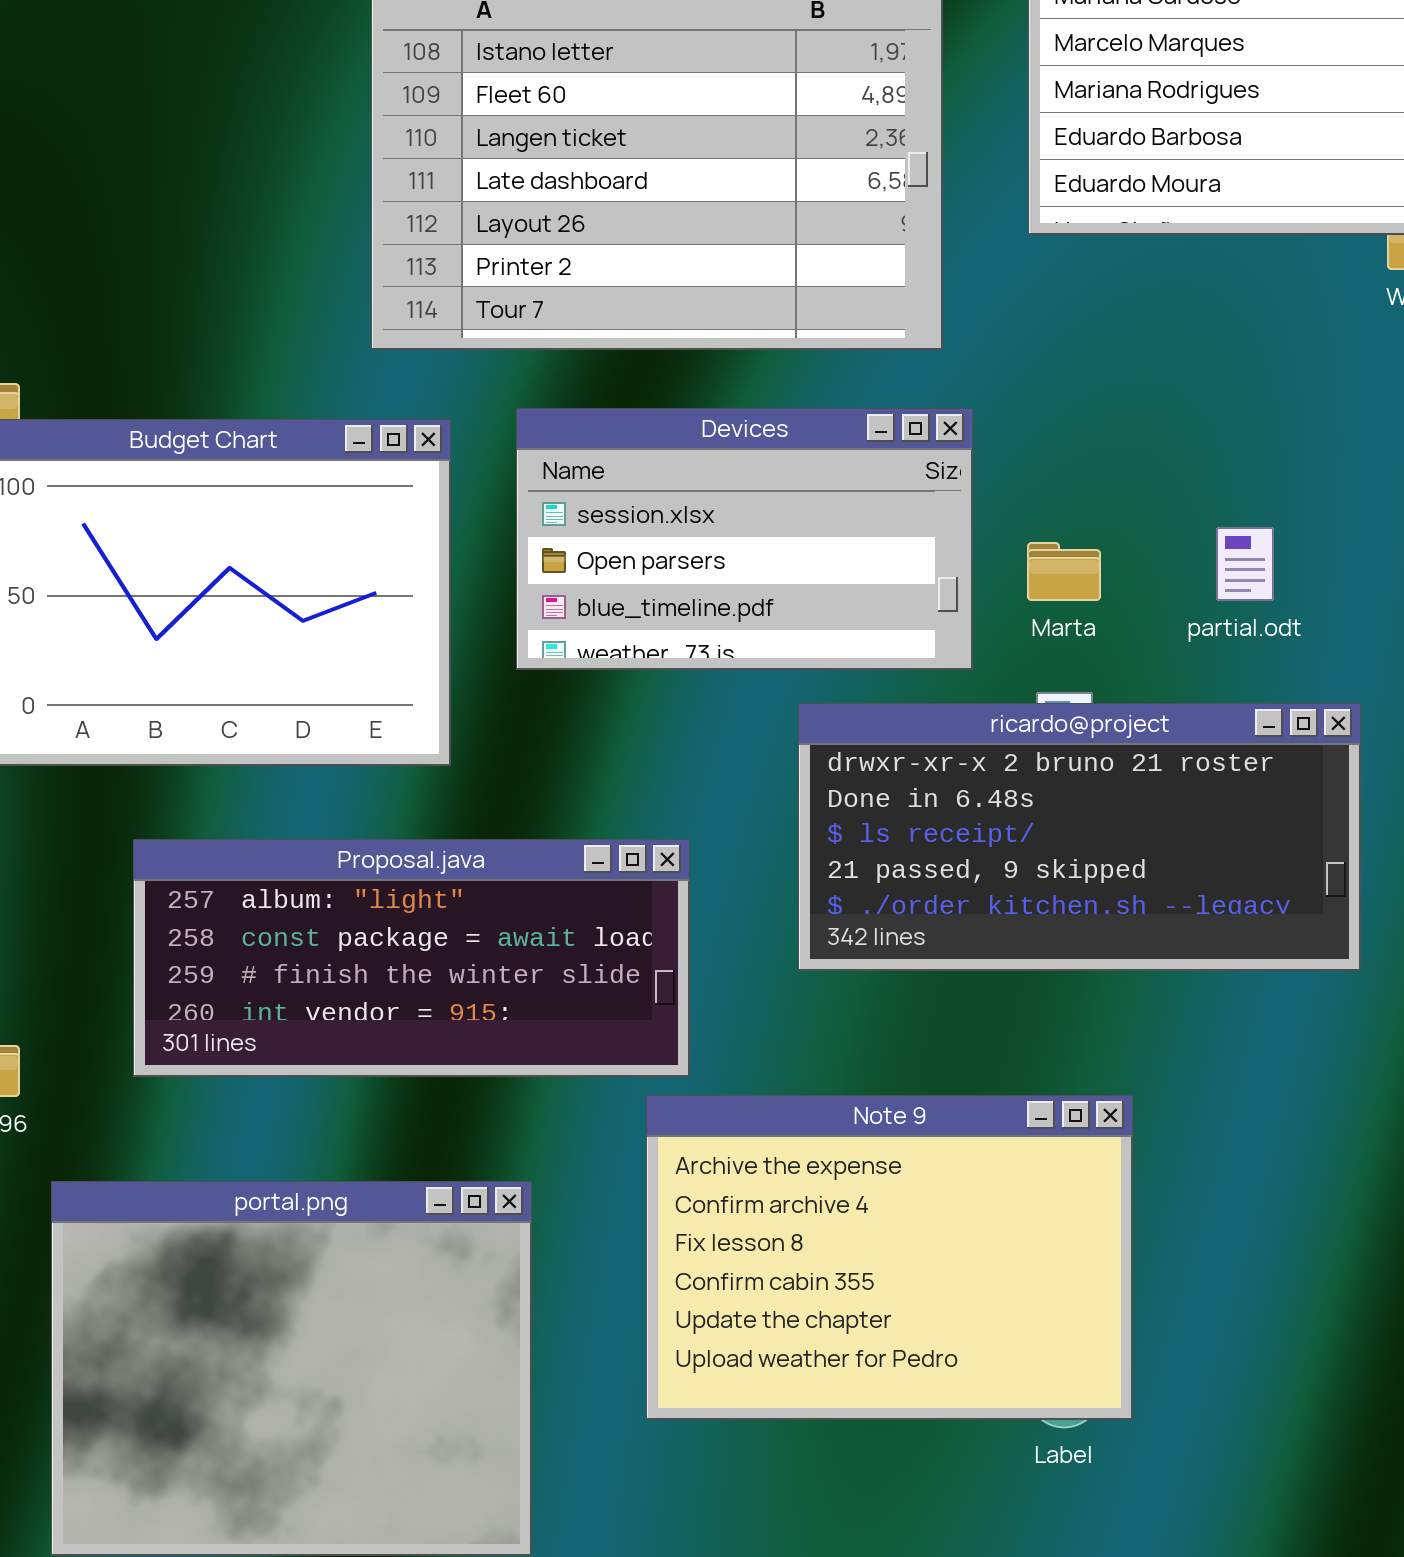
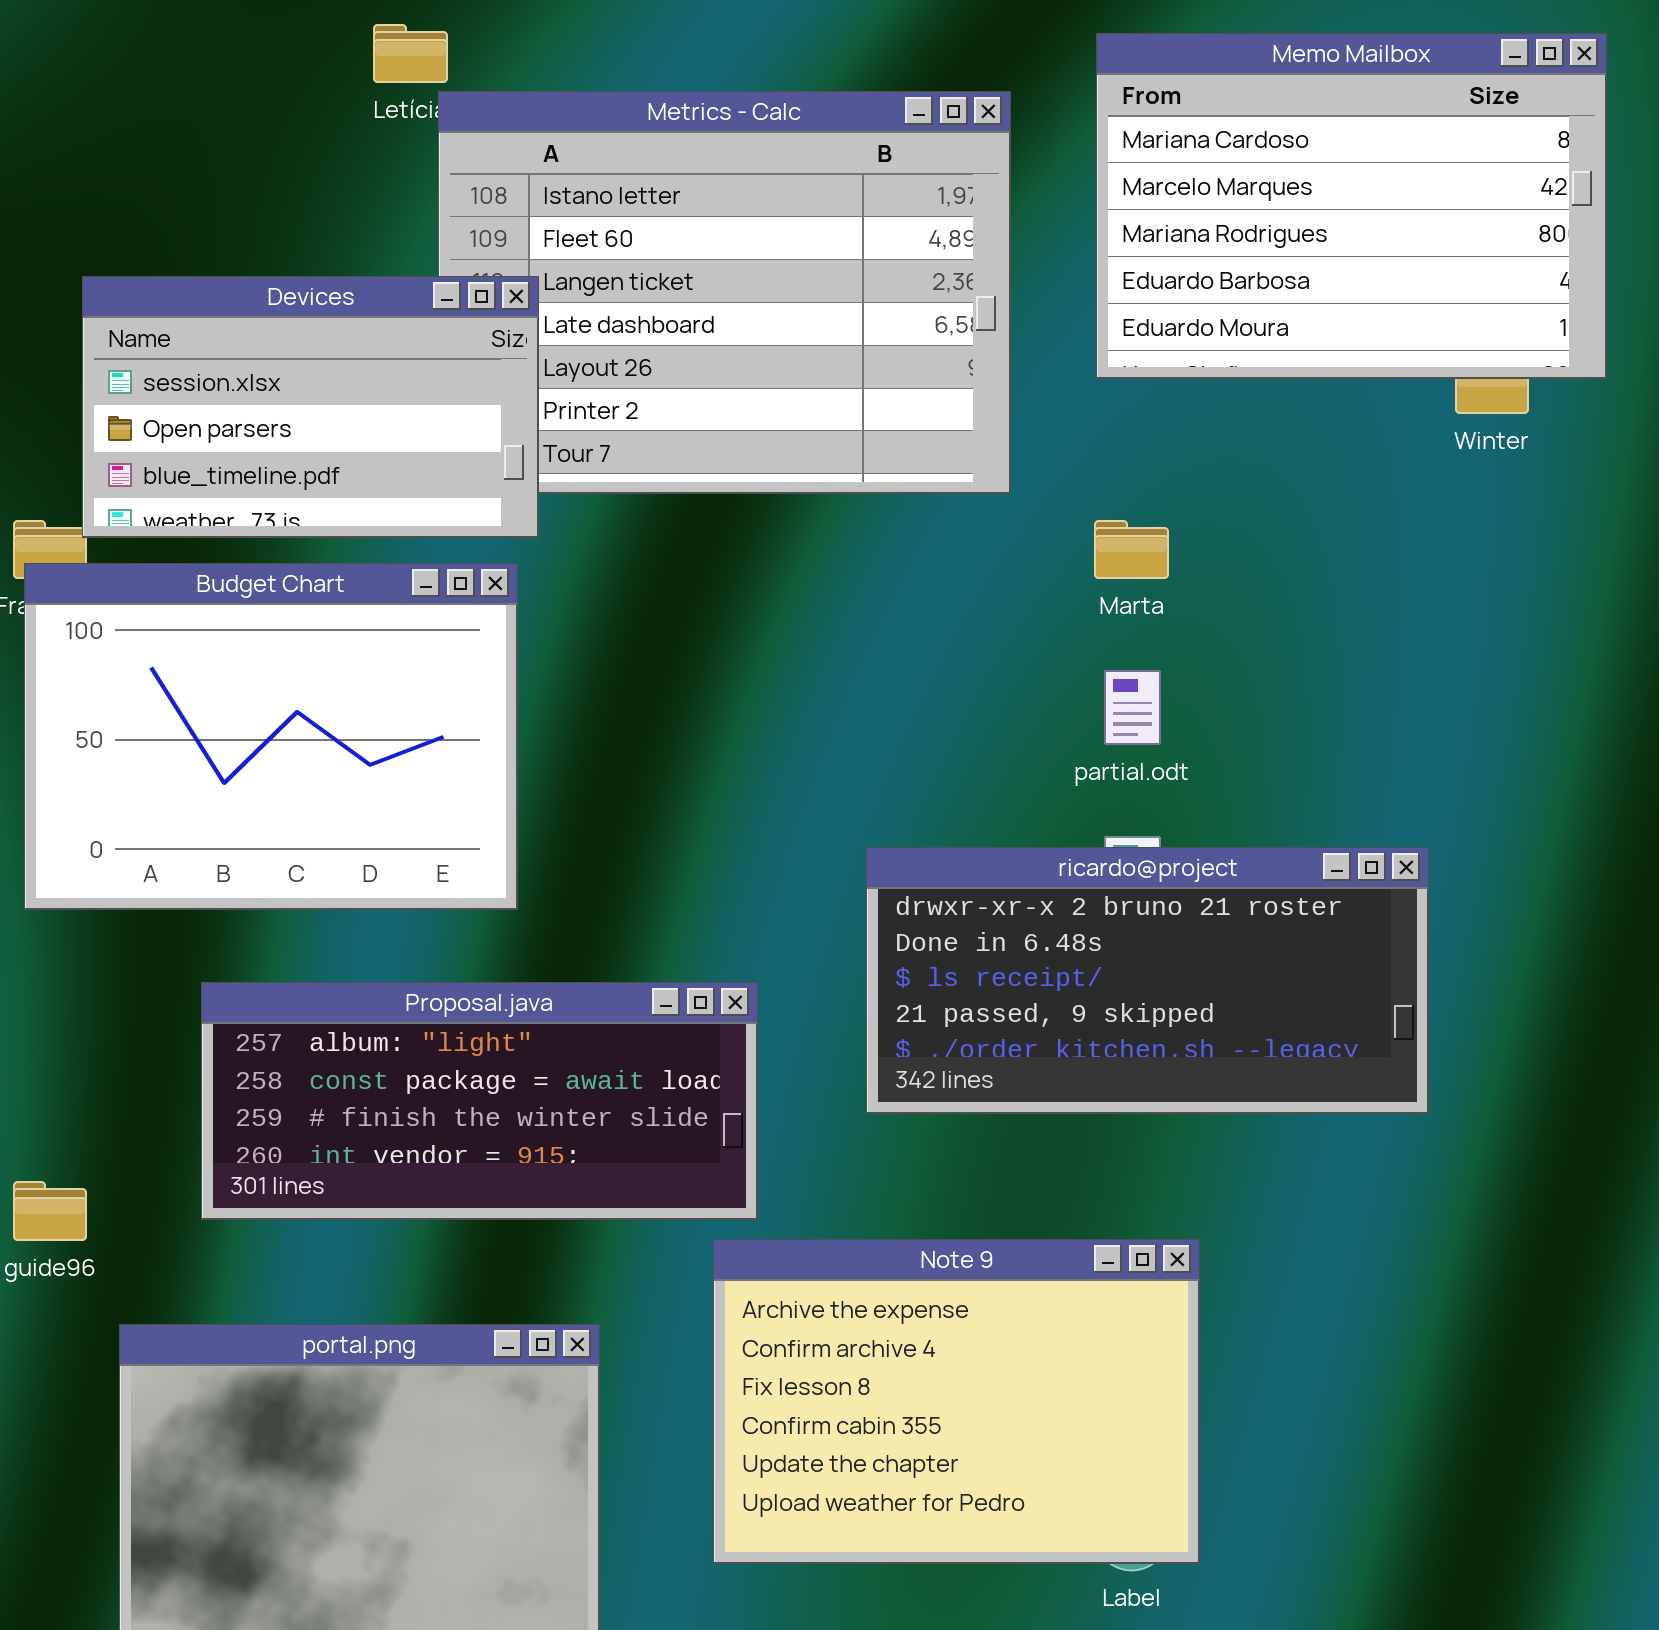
Devices: [516,408,973,670] -> [82,276,539,538], moved
partial.odt: [1216,527,1274,601] -> [1104,670,1161,745], moved
Marta: [1027,542,1101,601] -> [1094,520,1169,579], moved

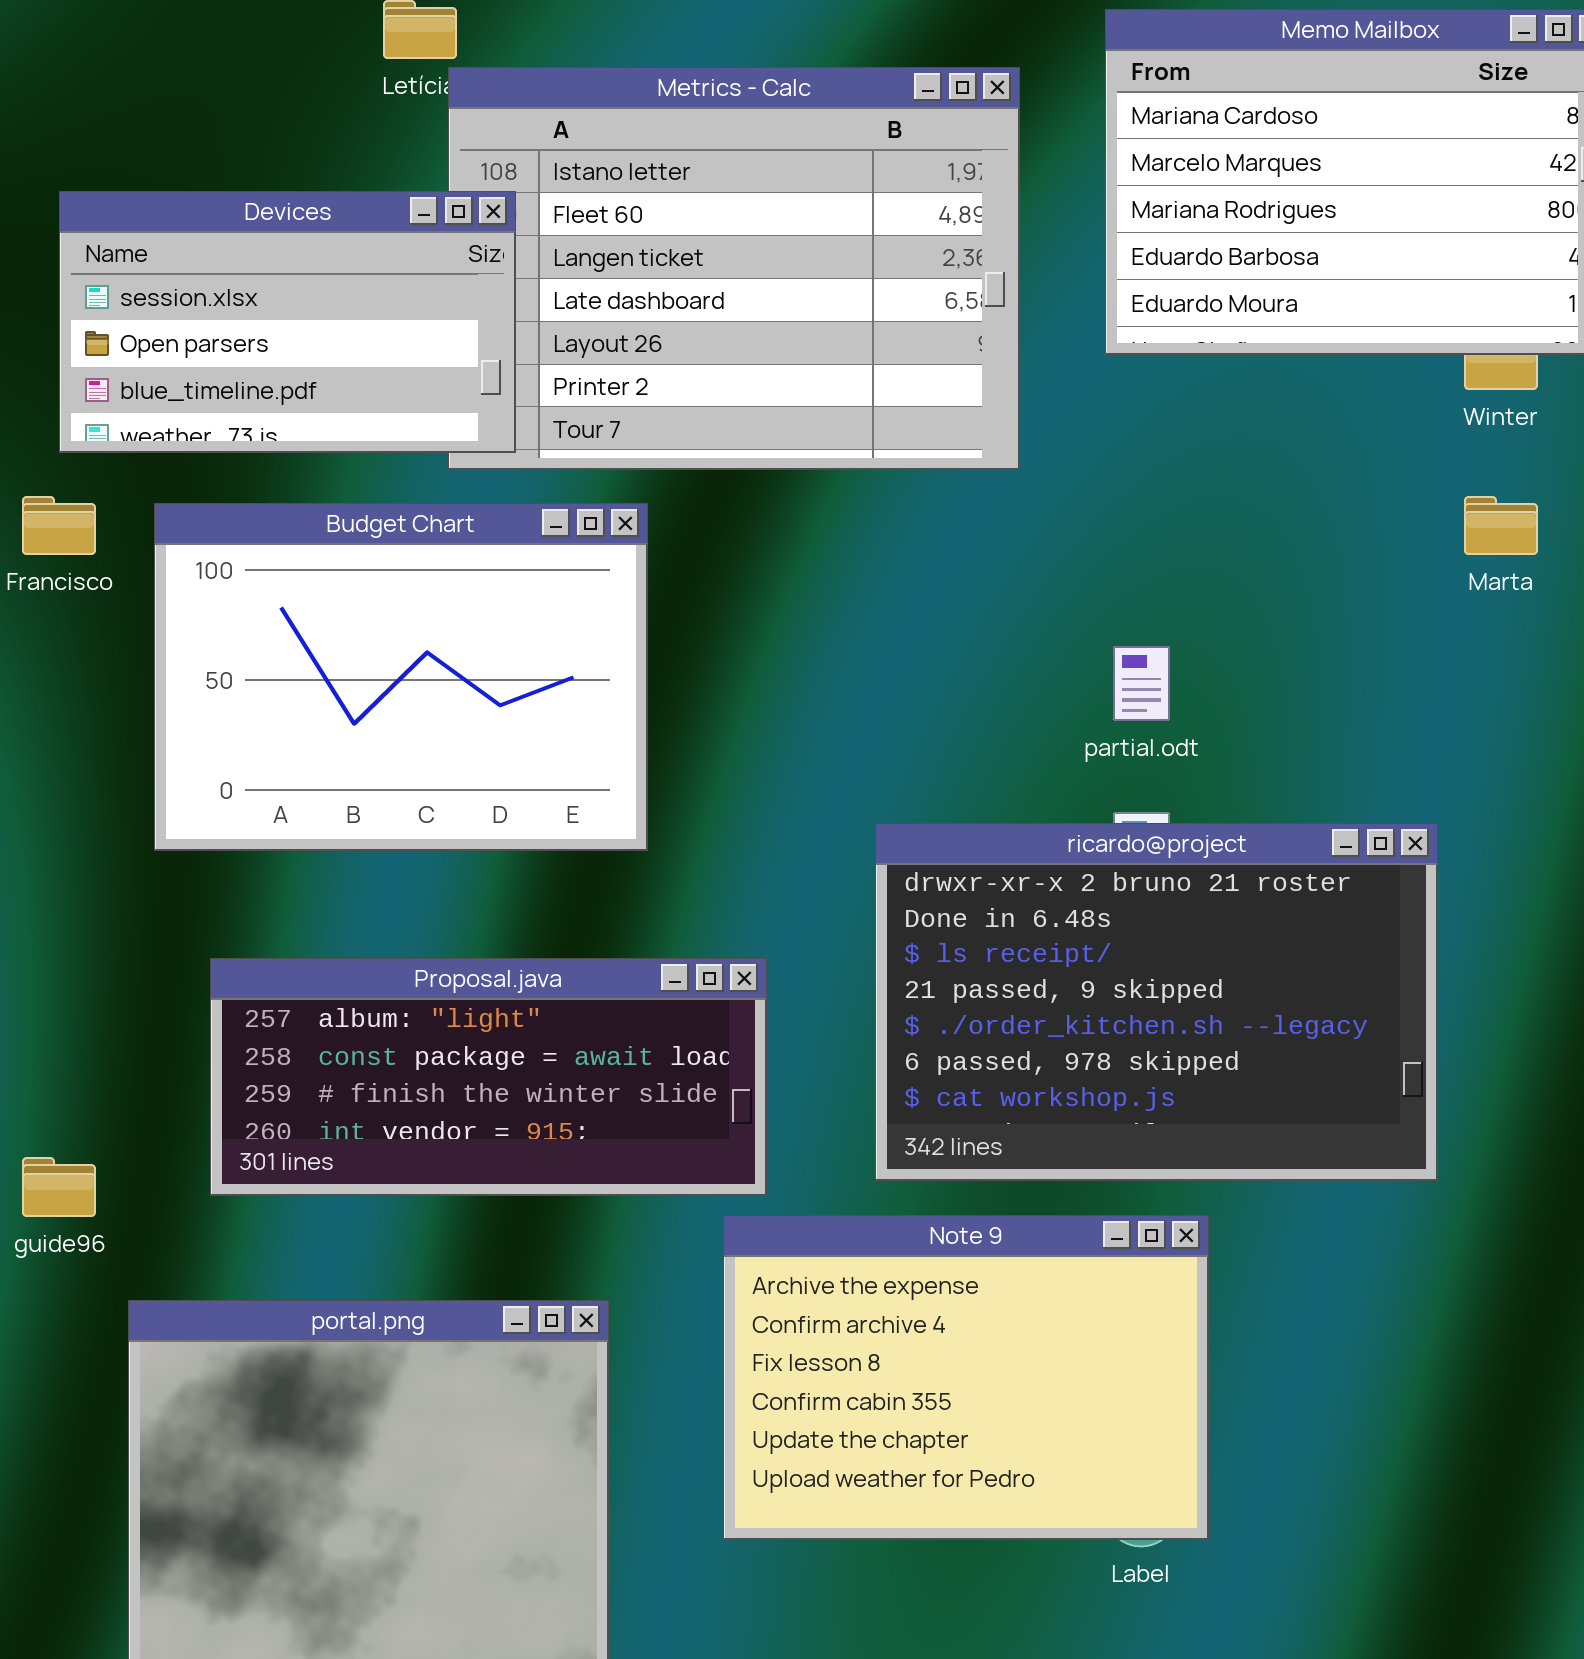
Devices: [82,276,539,538] -> [59,191,516,453], moved
Marta: [1094,520,1169,579] -> [1464,496,1538,555], moved
Budget Chart: [24,563,518,910] -> [154,503,648,851], moved
ricardo@project: [866,847,1429,1114] -> [875,823,1438,1181], resized

